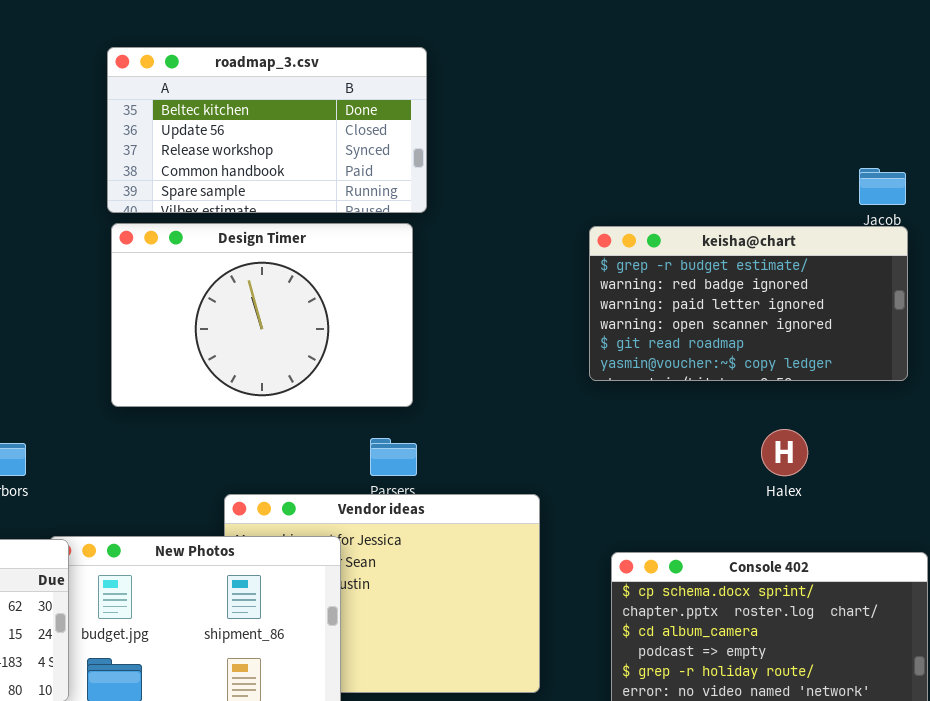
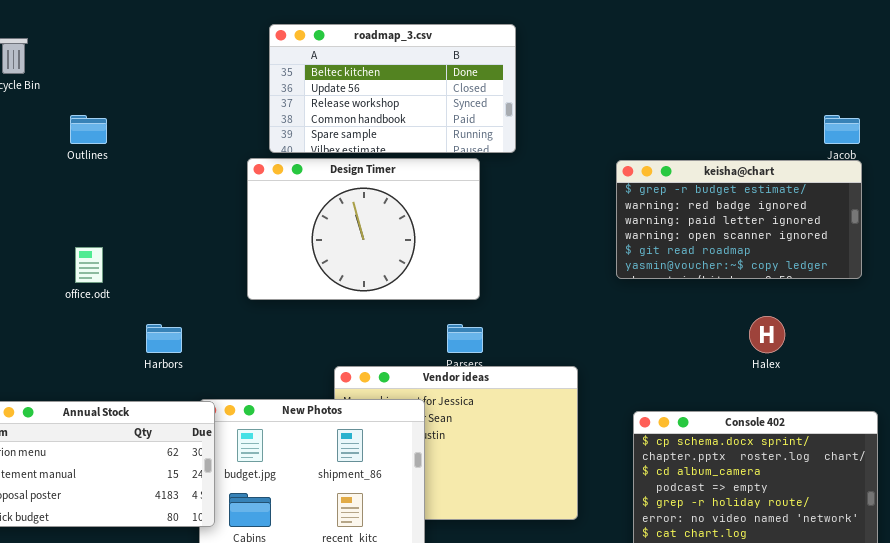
roadmap_3.csv: [107,47,427,213] -> [269,24,516,153], moved

